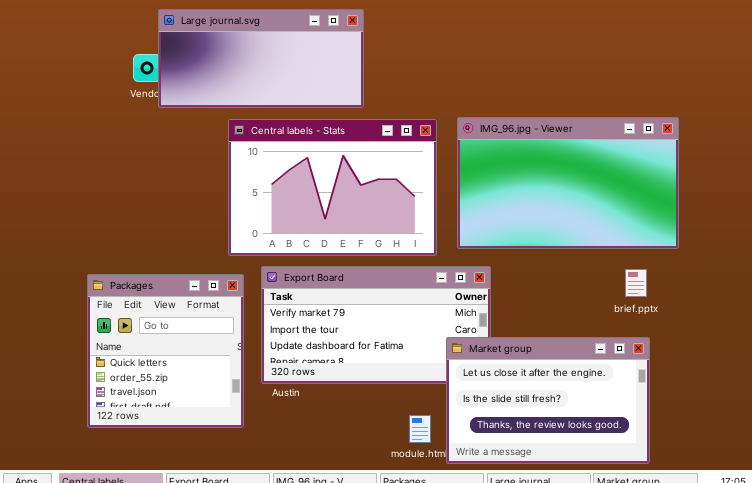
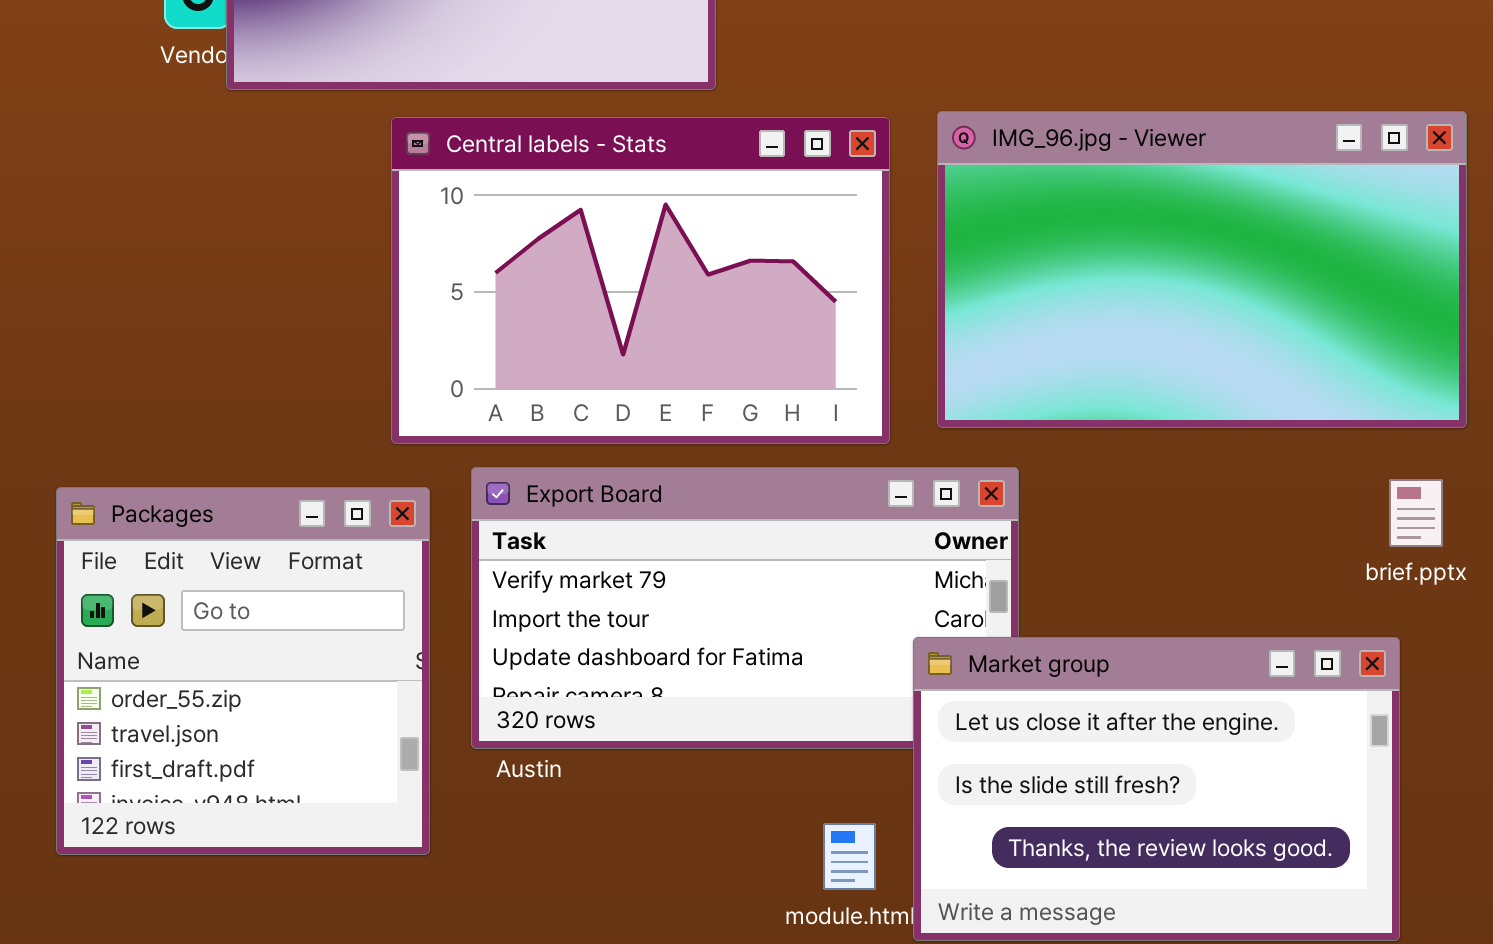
brief.pptx: [625,269,647,297] -> [1389,479,1443,547], moved
Packages: [87,274,244,428] -> [56,487,430,855], scrolled down 1 row

